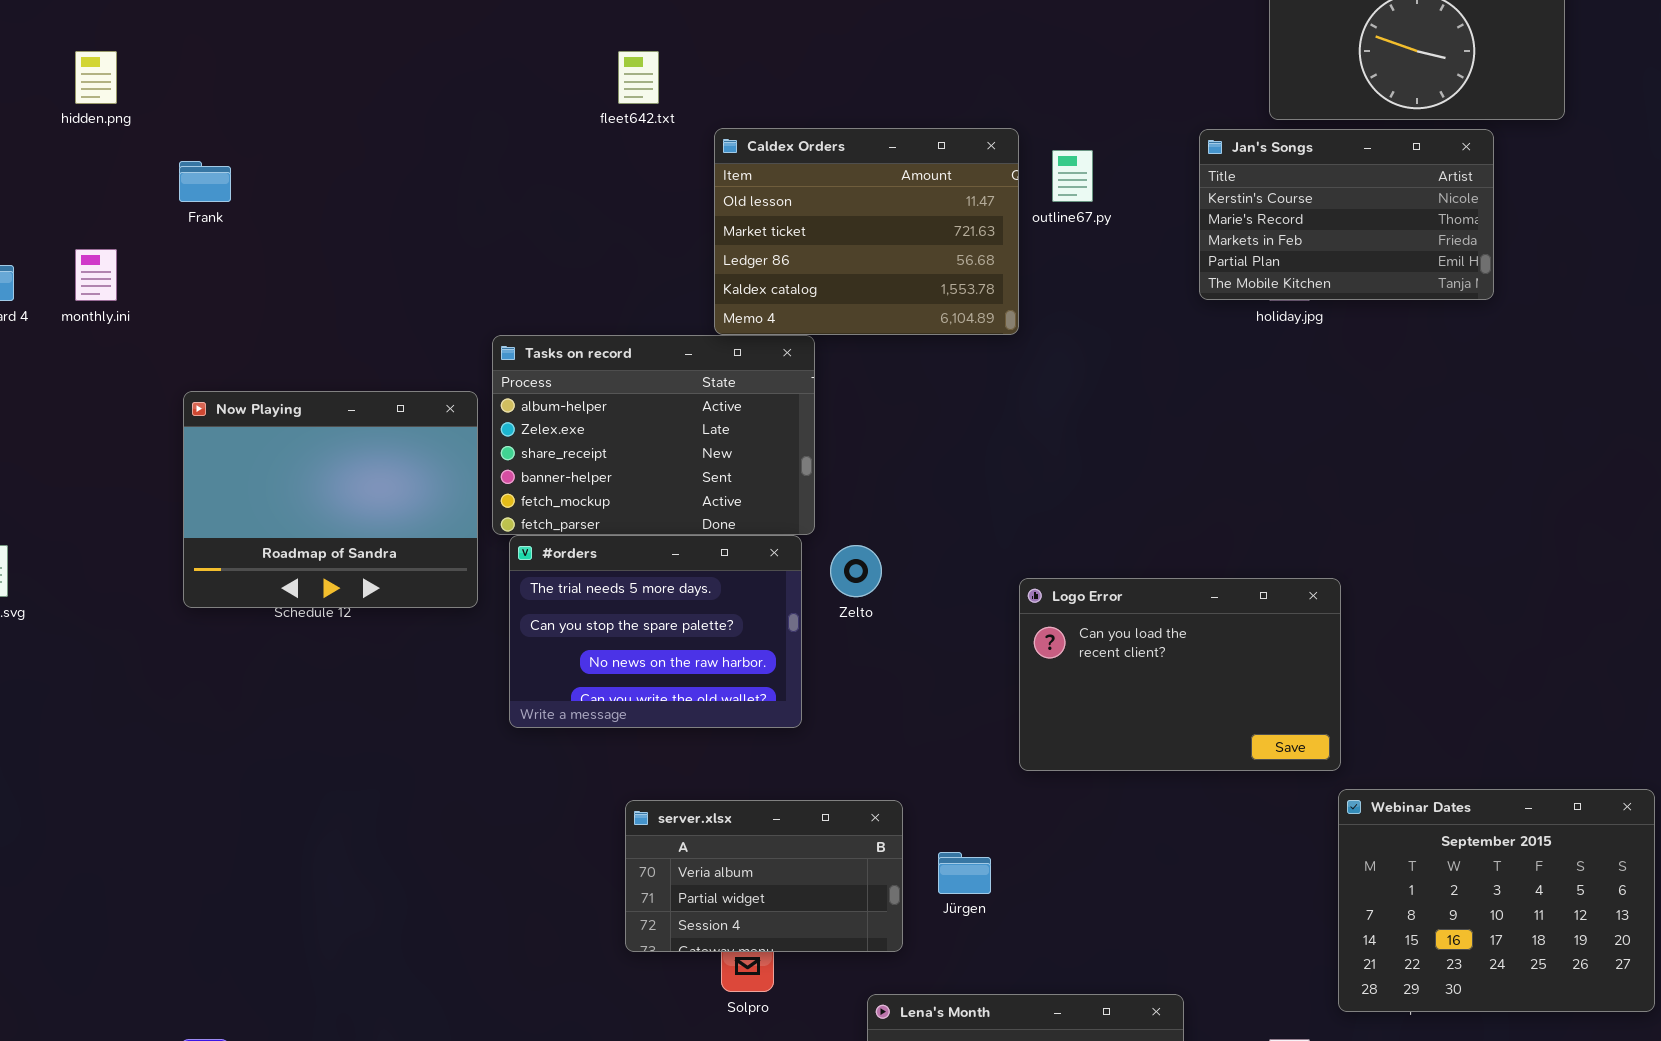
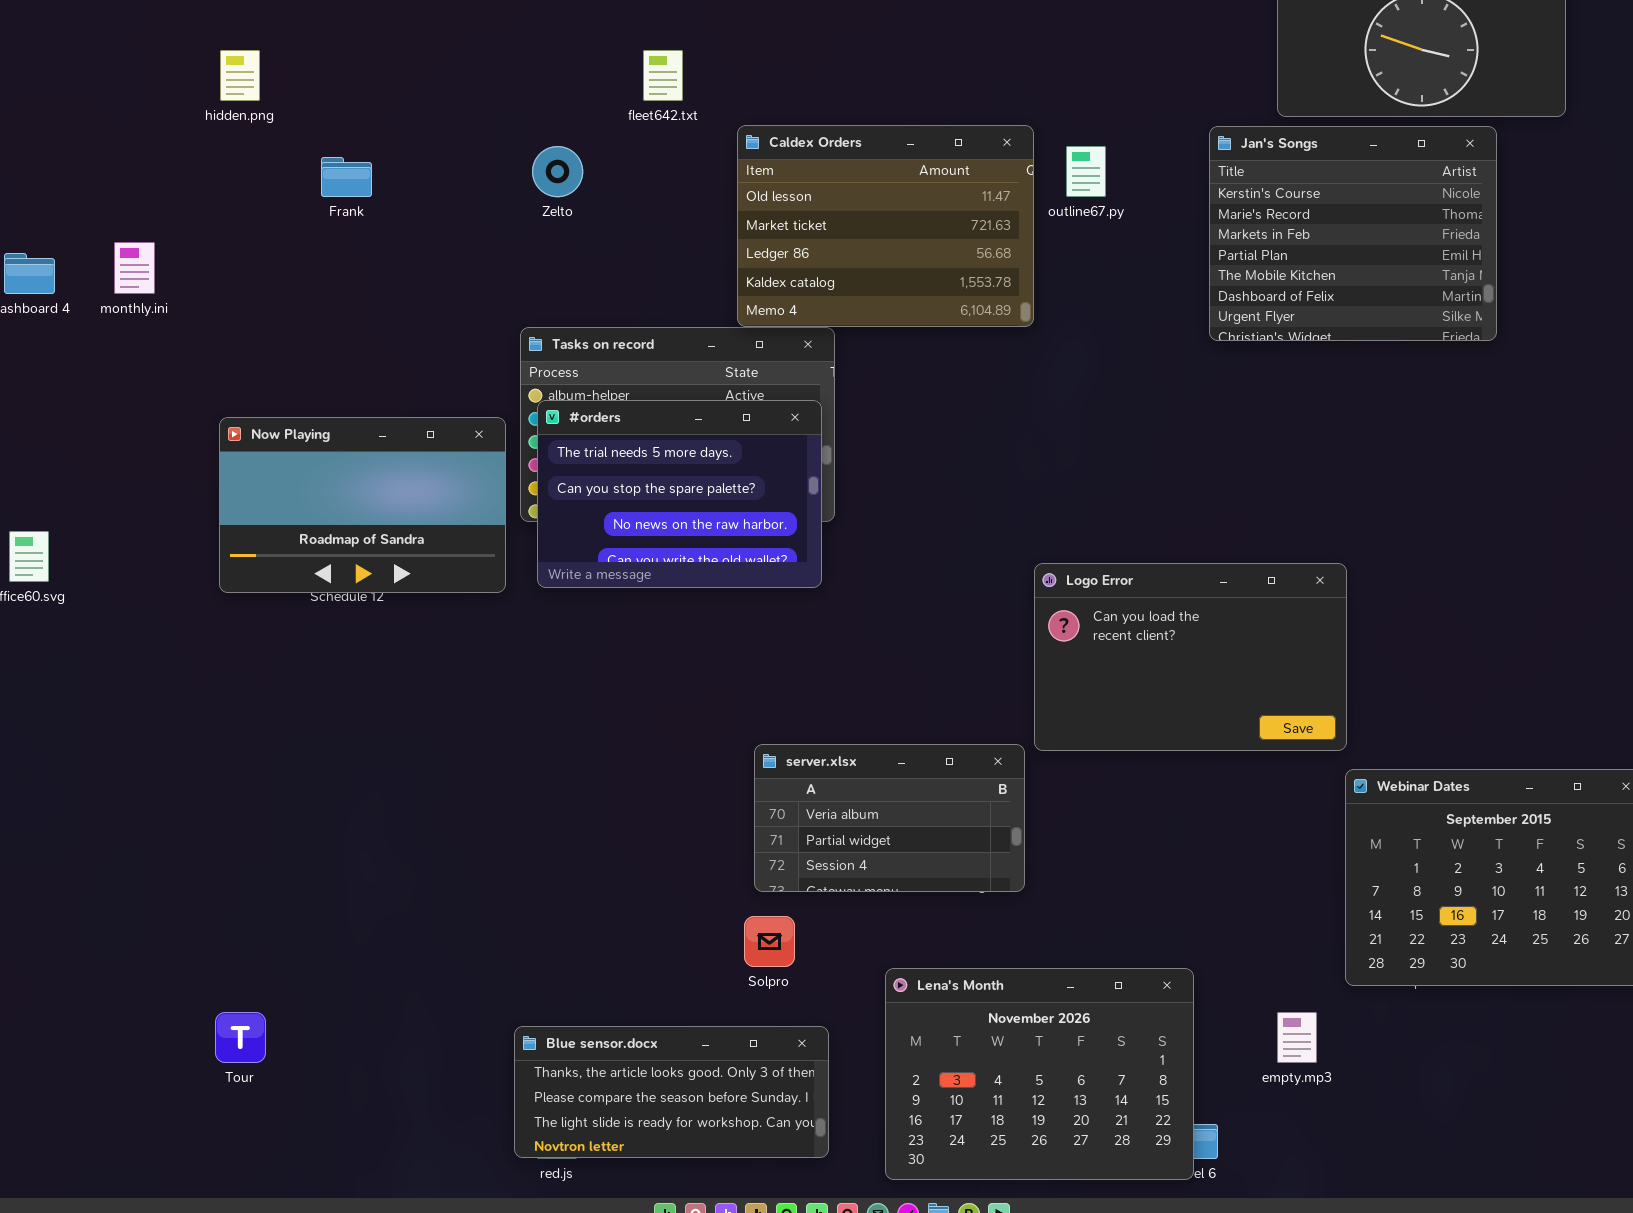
hidden.png: [75,51,117,104] -> [220,50,260,101], moved
Jan's Songs: [1199,129,1494,300] -> [1209,126,1497,341], resized
Frank: [179,161,231,202] -> [321,157,372,197], moved
Now Playing: [183,391,478,608] -> [219,417,506,593], resized
#orders: [509,535,802,728] -> [537,400,822,588], moved
Zelto: [830,545,882,597] -> [532,146,583,197], moved
server.xlsx: [625,800,903,952] -> [754,744,1025,892], moved

